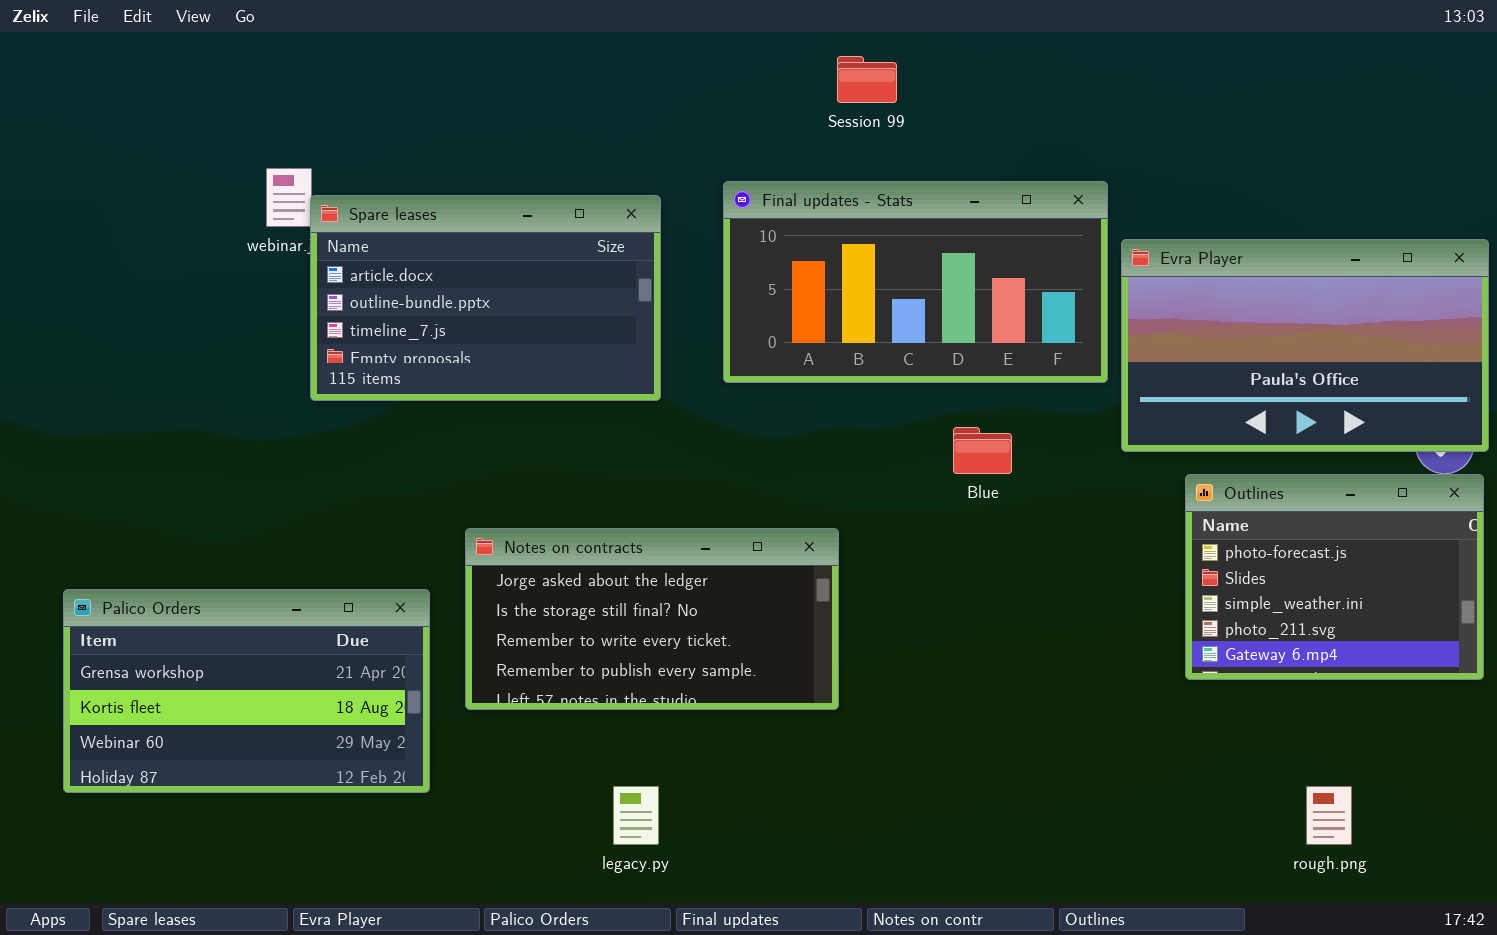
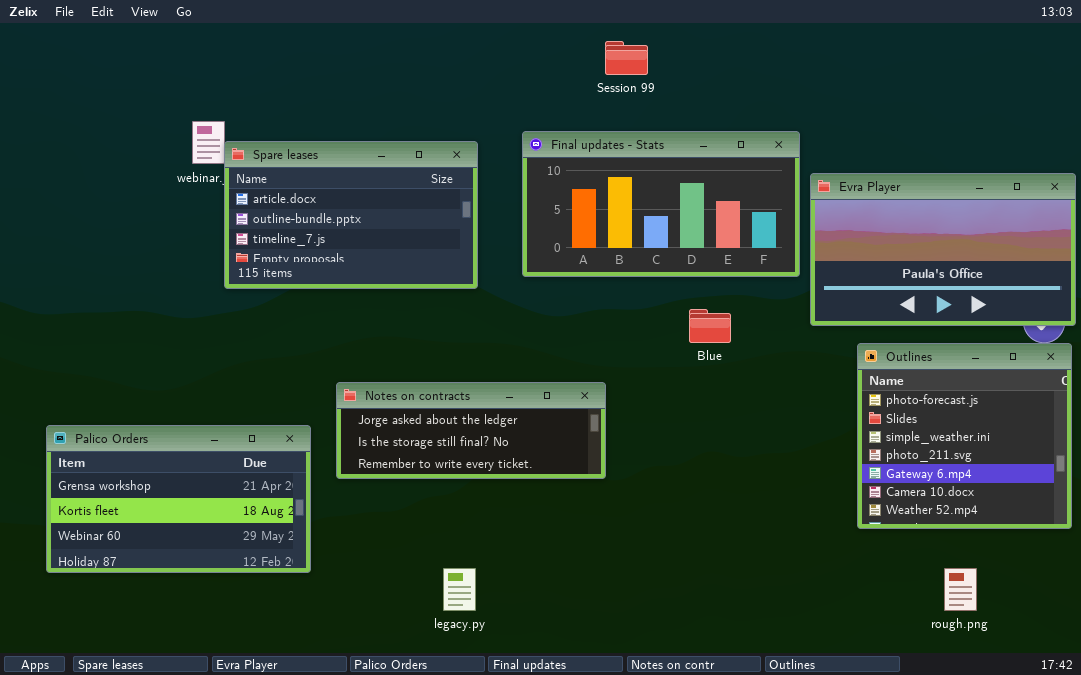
Outlines: [1185,474,1484,680] -> [857,343,1072,529], resized
Notes on contracts: [465,528,839,710] -> [336,382,606,479], resized

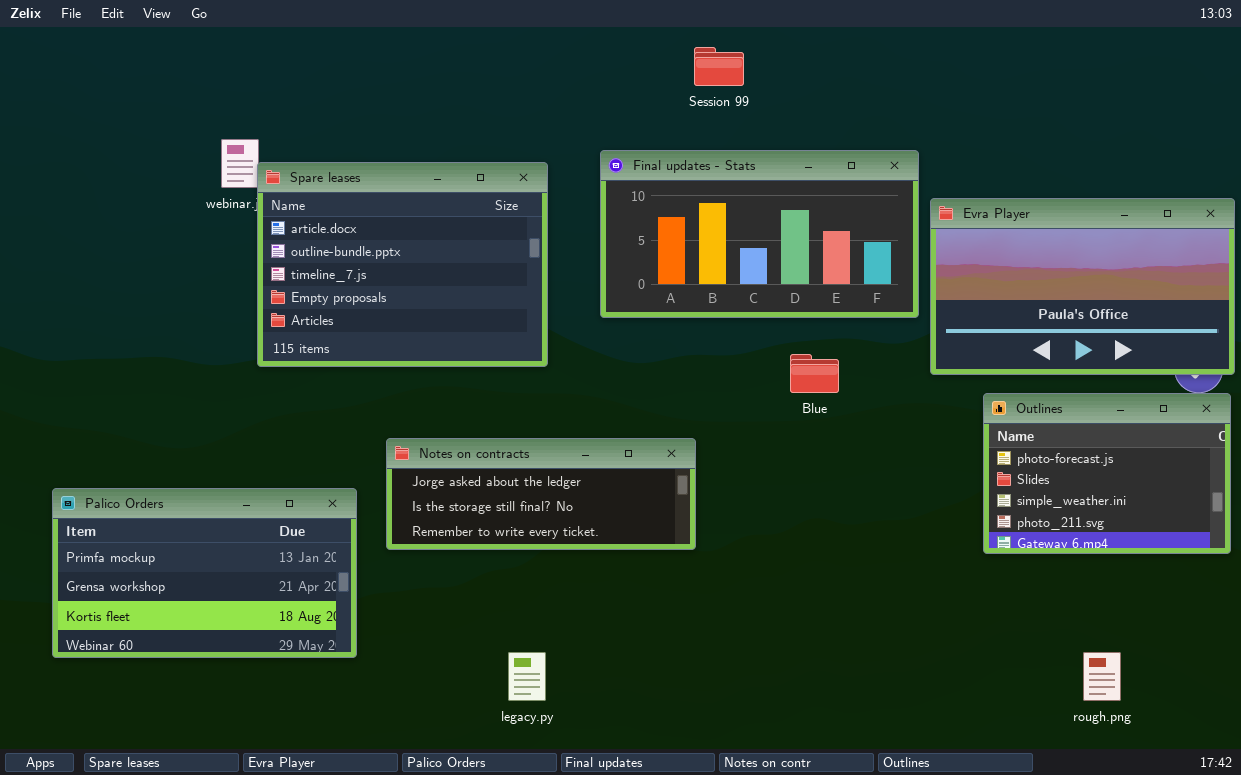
Spare leases: [224,141,478,289] -> [257,162,548,367], resized
Outlines: [857,343,1072,529] -> [983,393,1231,554], resized
Palico Orders: [46,425,311,573] -> [52,488,357,658], scrolled up 1 row

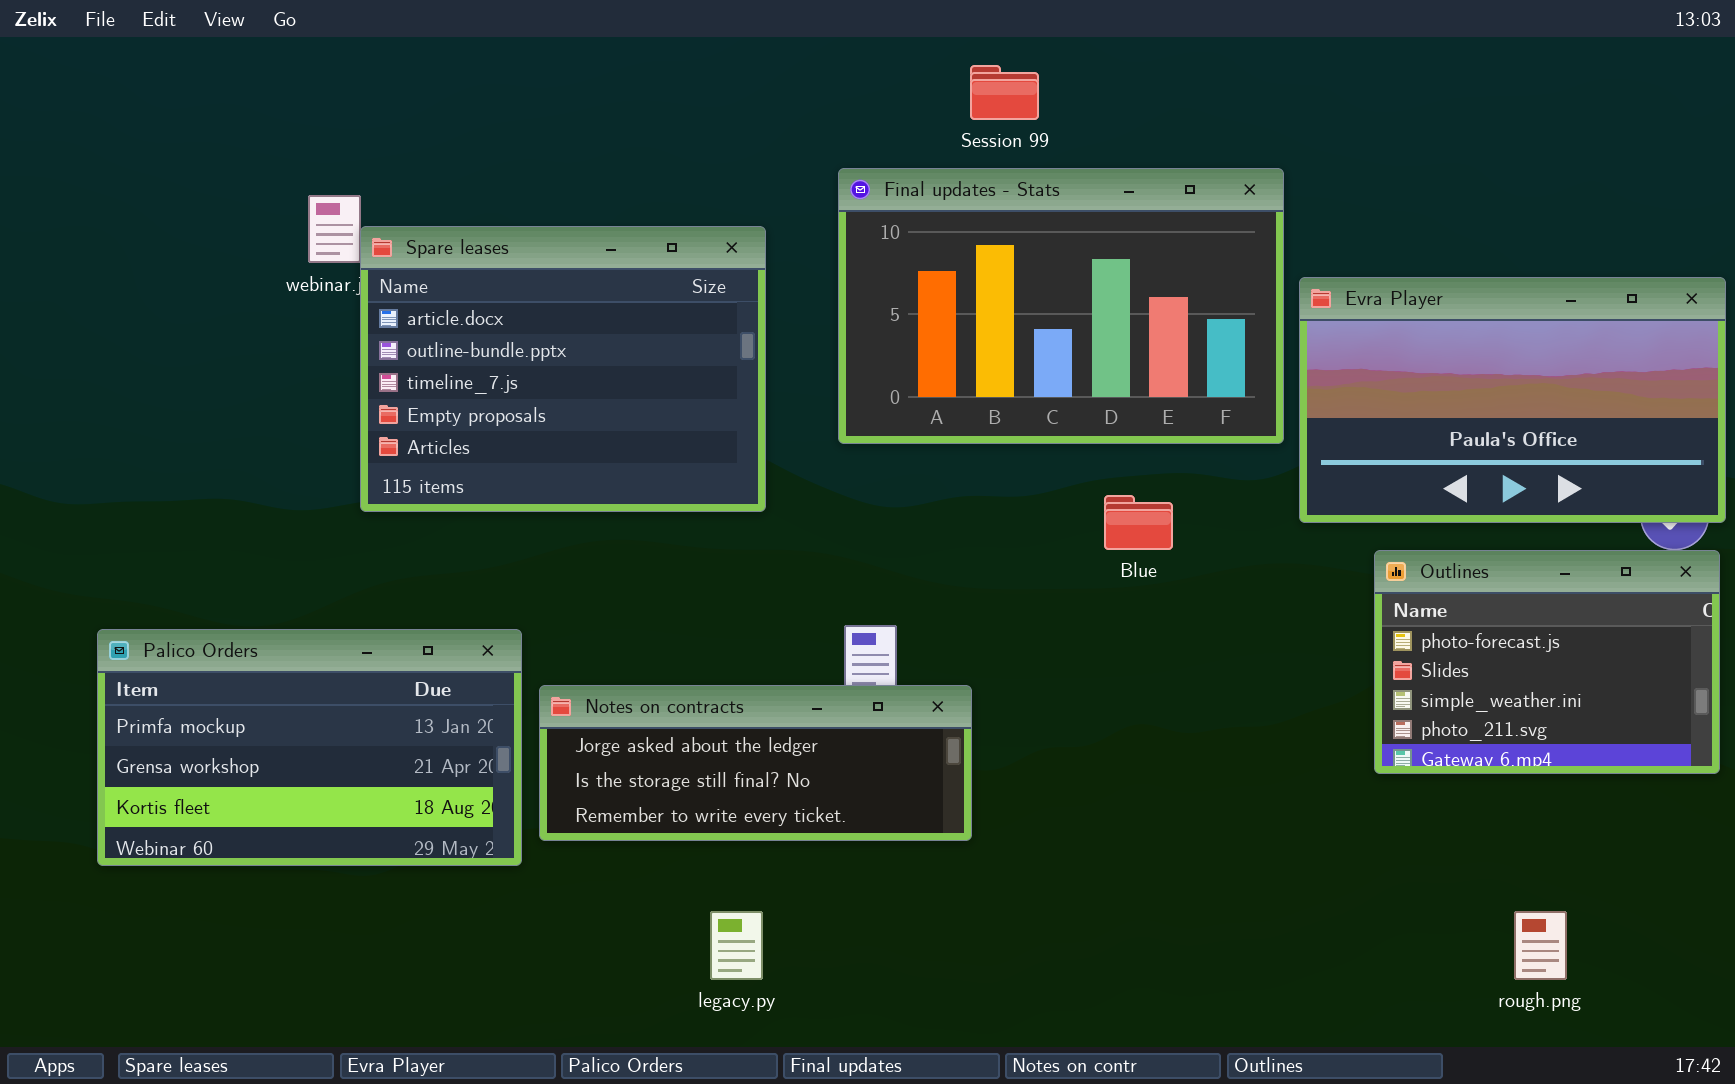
Final updates - Stats: [600,150,919,318] -> [838,168,1284,444], resized
Notes on contracts: [386,438,696,550] -> [539,685,972,841], moved
Palico Orders: [52,488,357,658] -> [97,629,522,866], moved

